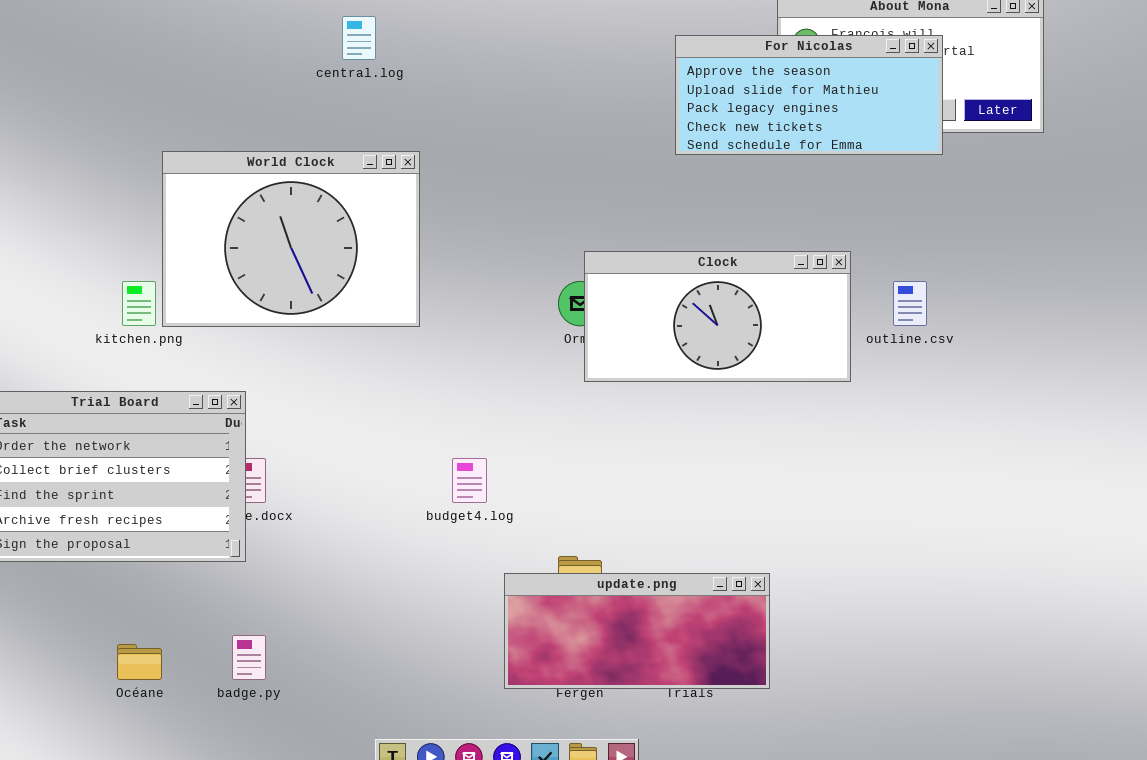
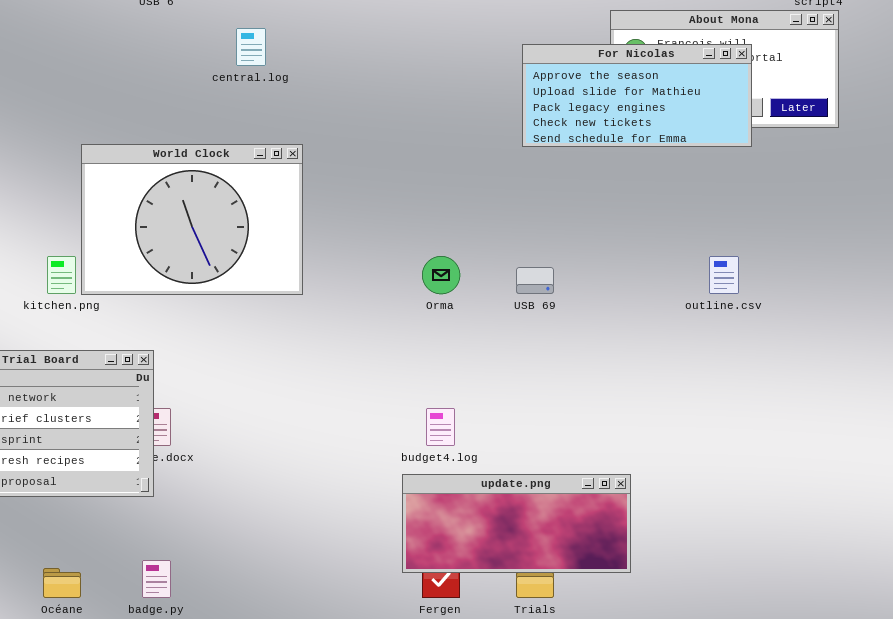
Clock: [584,251,851,382] -> none, closed
budget4.log: [452,458,487,503] -> [426,408,455,446], moved
update.png: [504,573,770,689] -> [402,474,631,573], moved

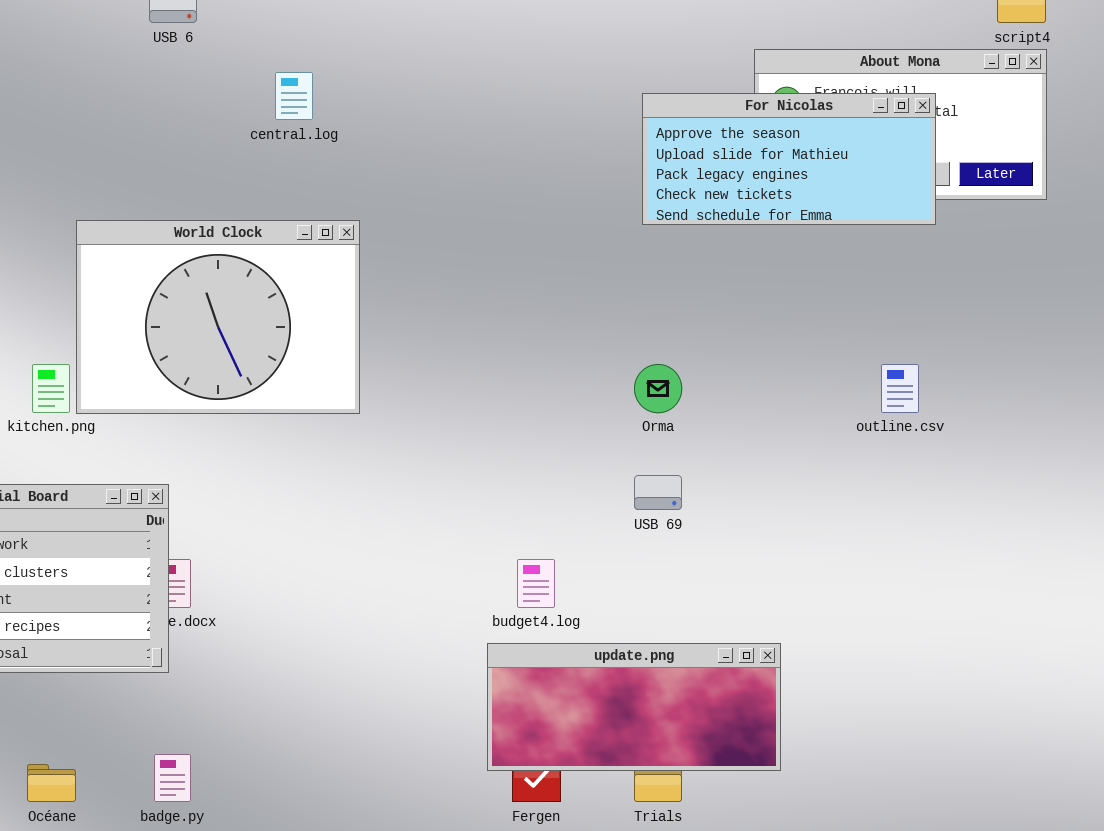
Orma: [422,256,460,294] -> [634,364,682,413], moved
USB 69: [516,267,554,294] -> [634,475,682,510], moved

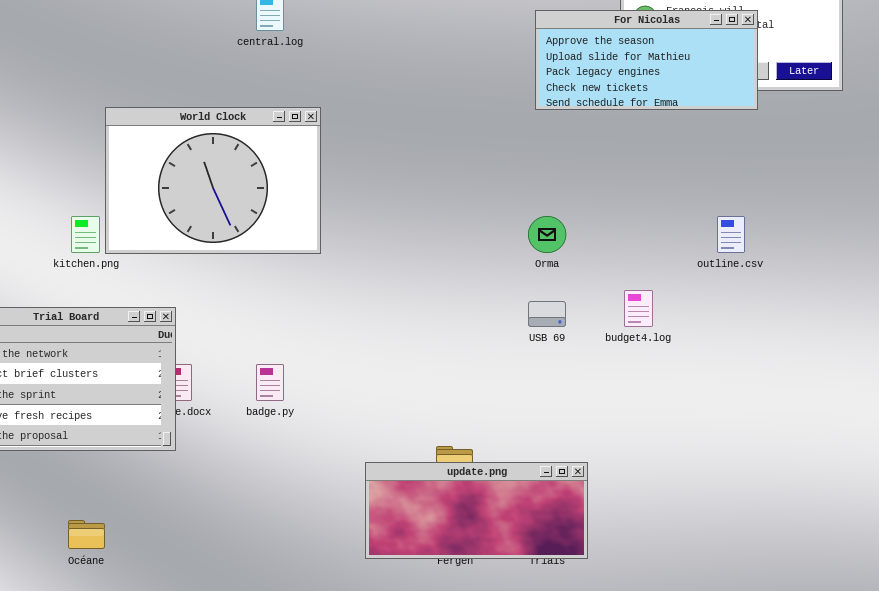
budget4.log: [517,559,555,608] -> [624,290,653,327], moved
update.png: [487,643,781,771] -> [365,462,588,559], moved
badge.py: [154,754,191,802] -> [256,364,284,401], moved

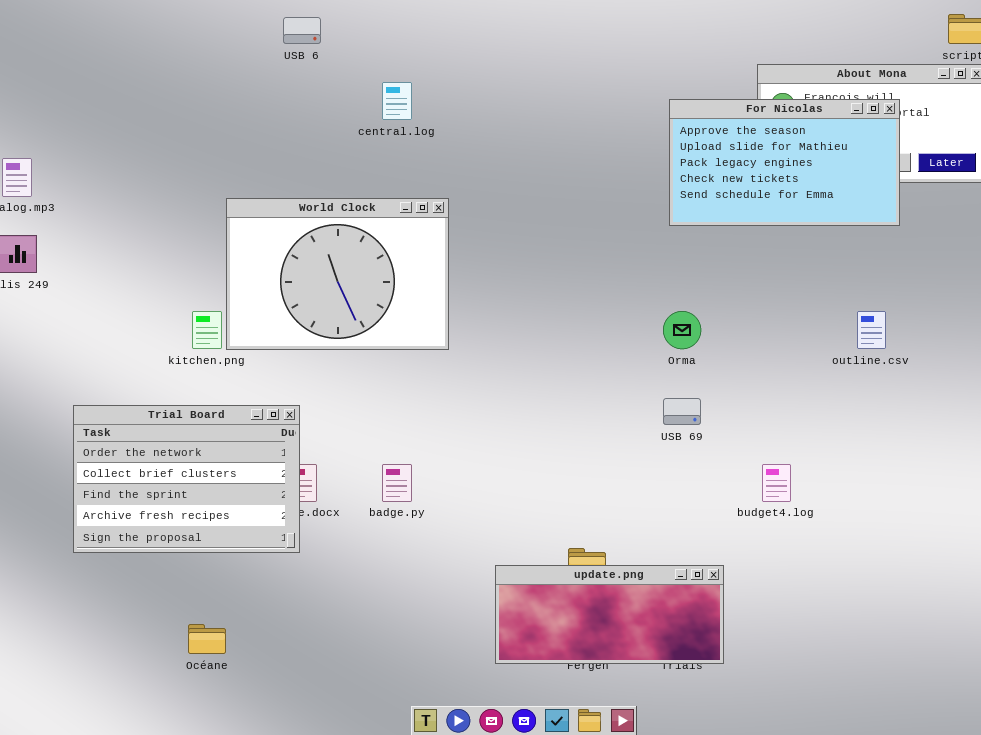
For Nicolas: [535,10,758,110] -> [669,99,900,226], resized
budget4.log: [624,290,653,327] -> [762,464,791,502], moved

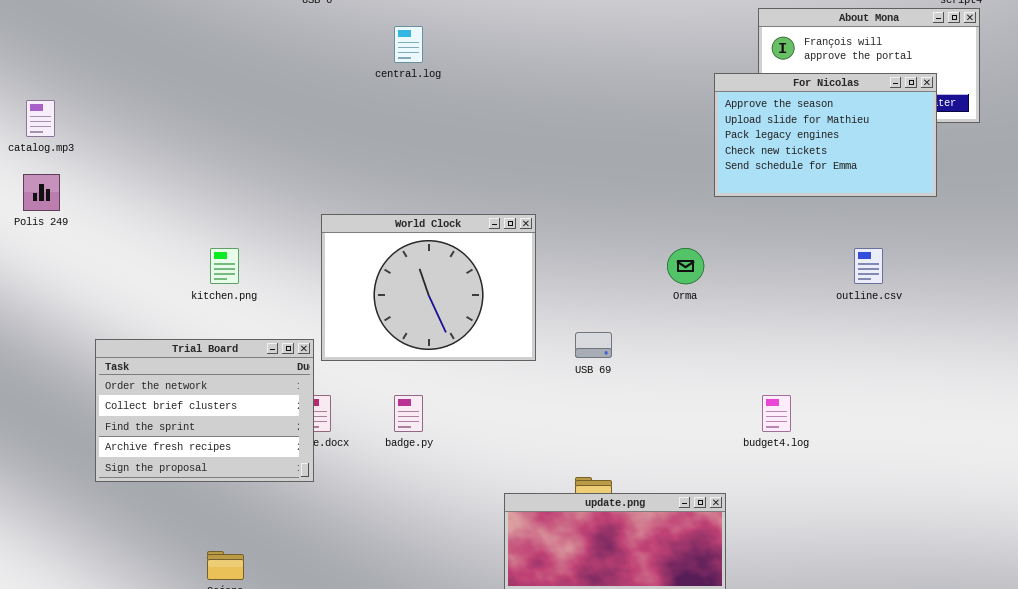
For Nicolas: [669,99,900,226] -> [714,73,937,197], moved
World Clock: [226,198,449,350] -> [321,214,536,361], moved
USB 69: [663,398,701,425] -> [575,332,612,358], moved

